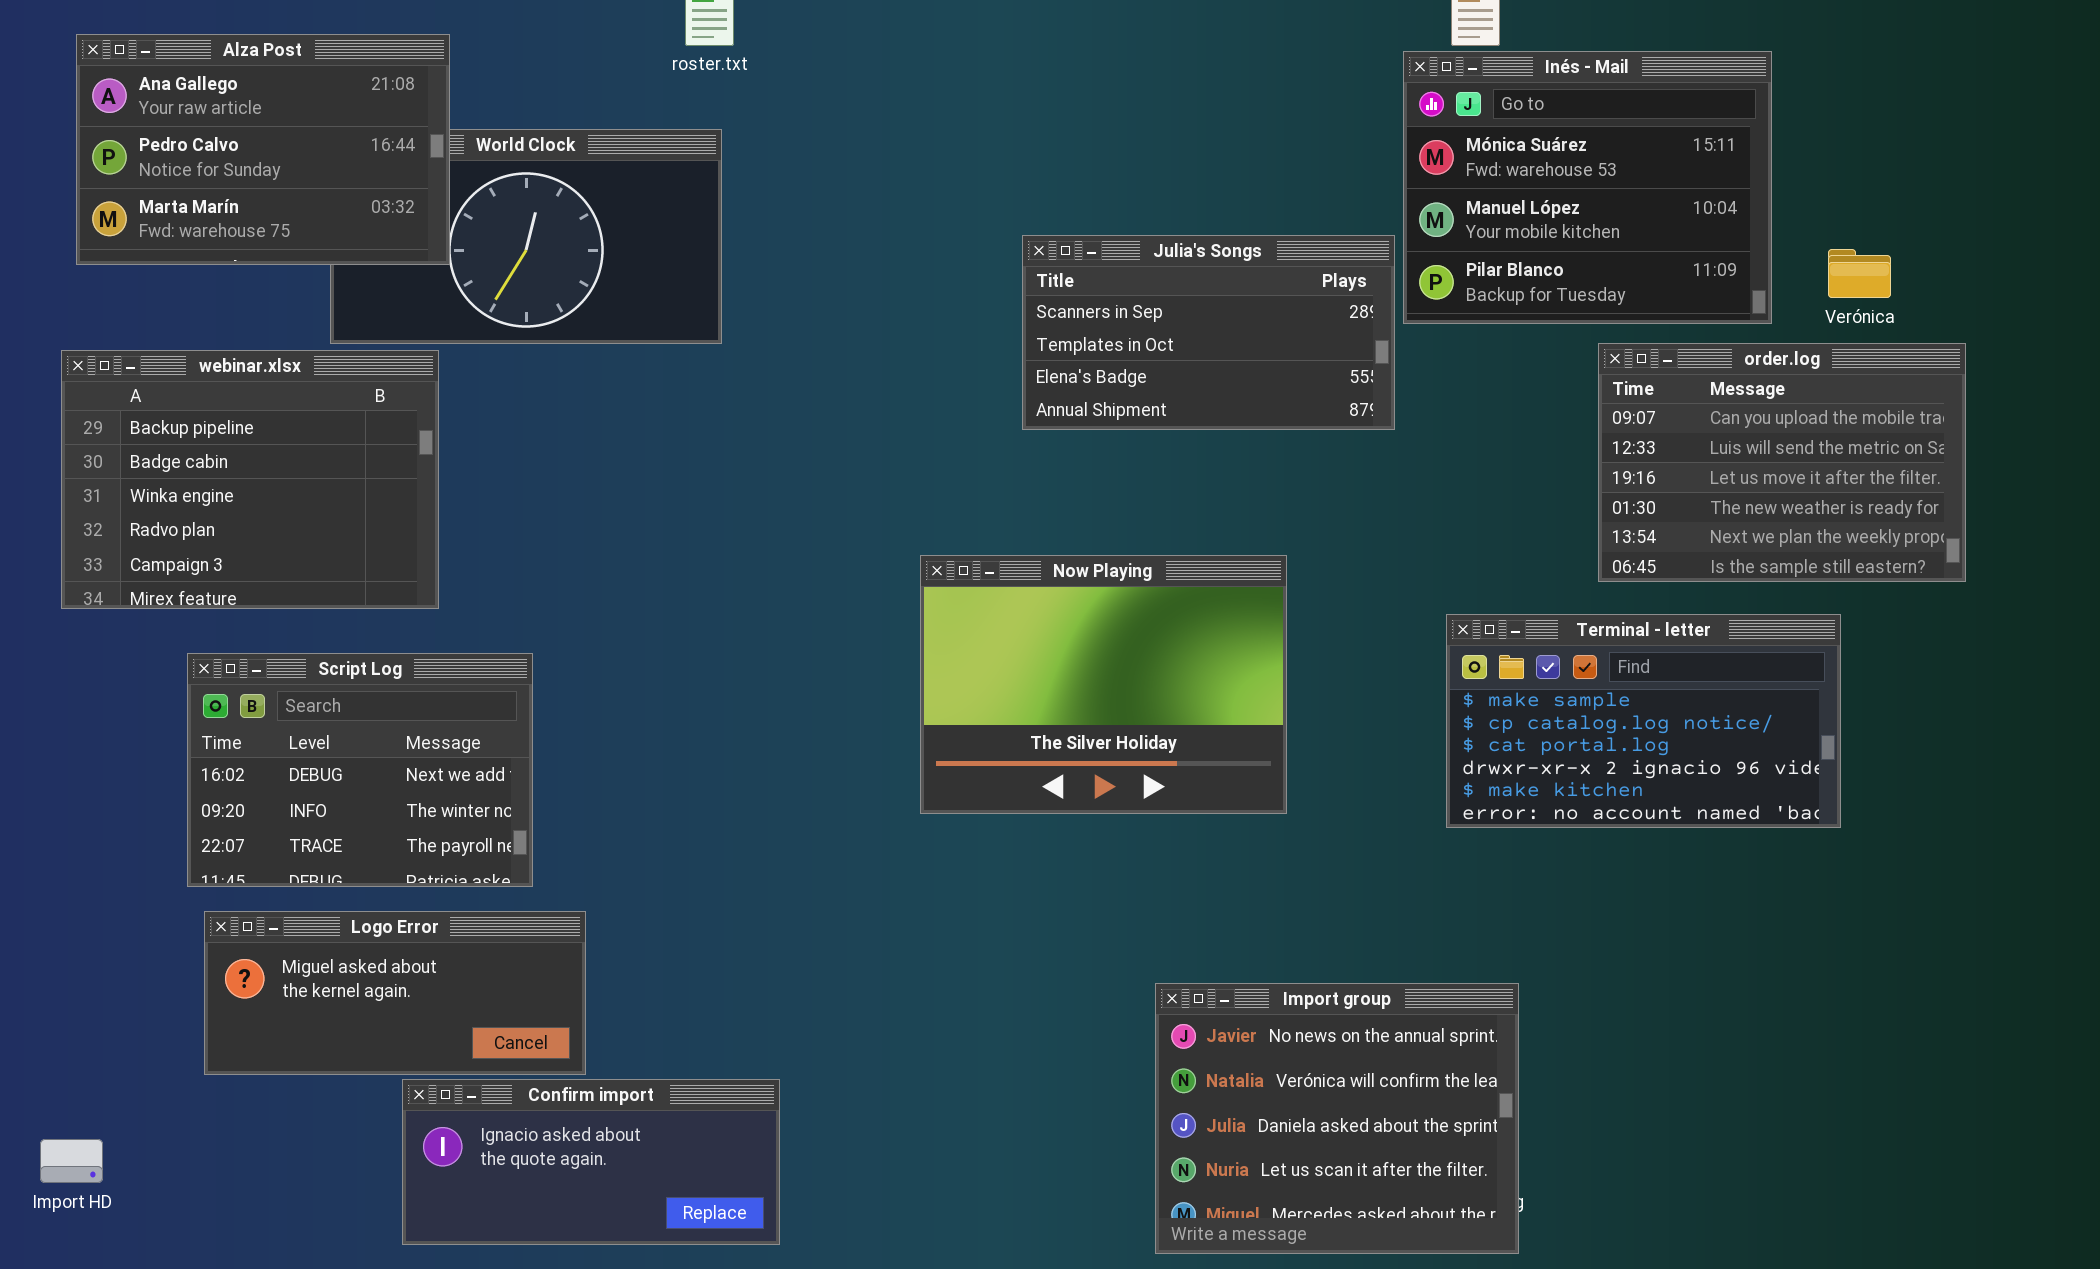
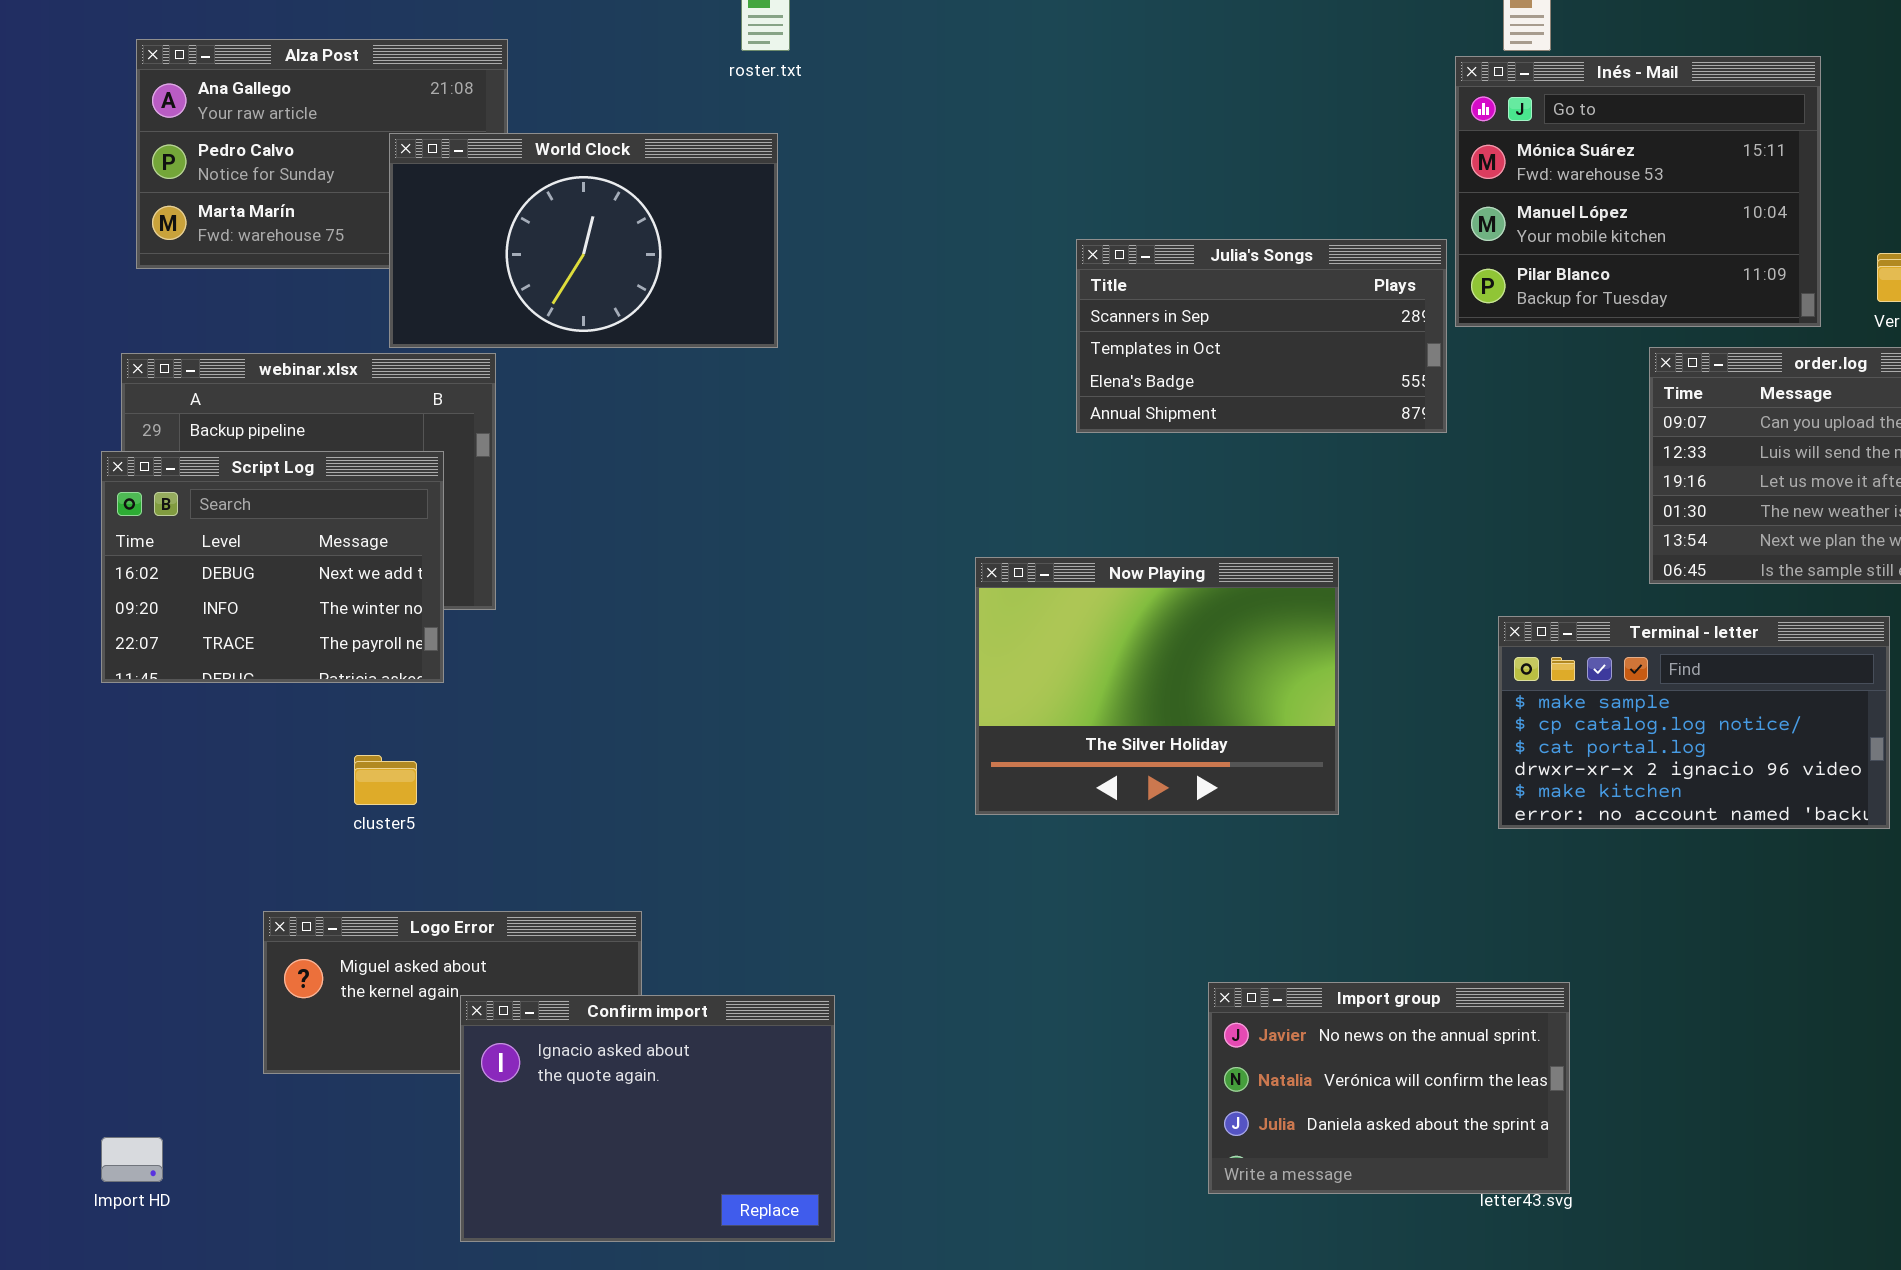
World Clock: [330,129,722,344] -> [389,133,778,348], raised
Script Log: [187,653,533,887] -> [101,451,444,683], moved
Import group: [1155,983,1519,1254] -> [1208,982,1570,1194], resized
Confirm import: [402,1079,780,1245] -> [460,995,835,1242], resized

